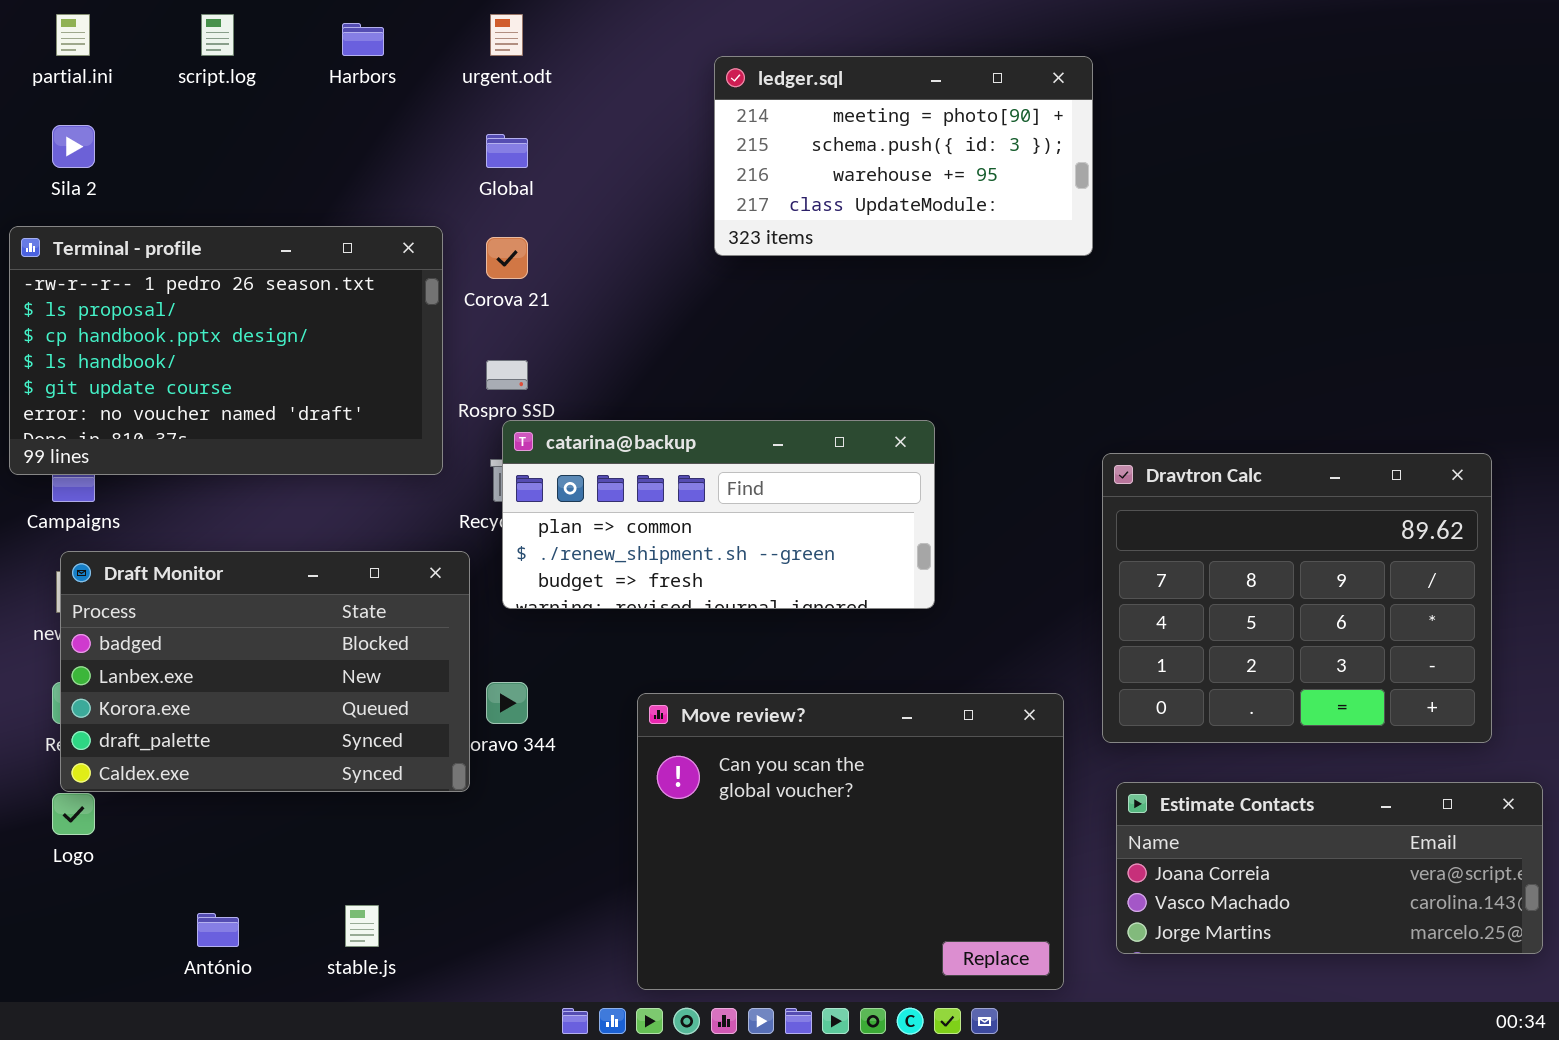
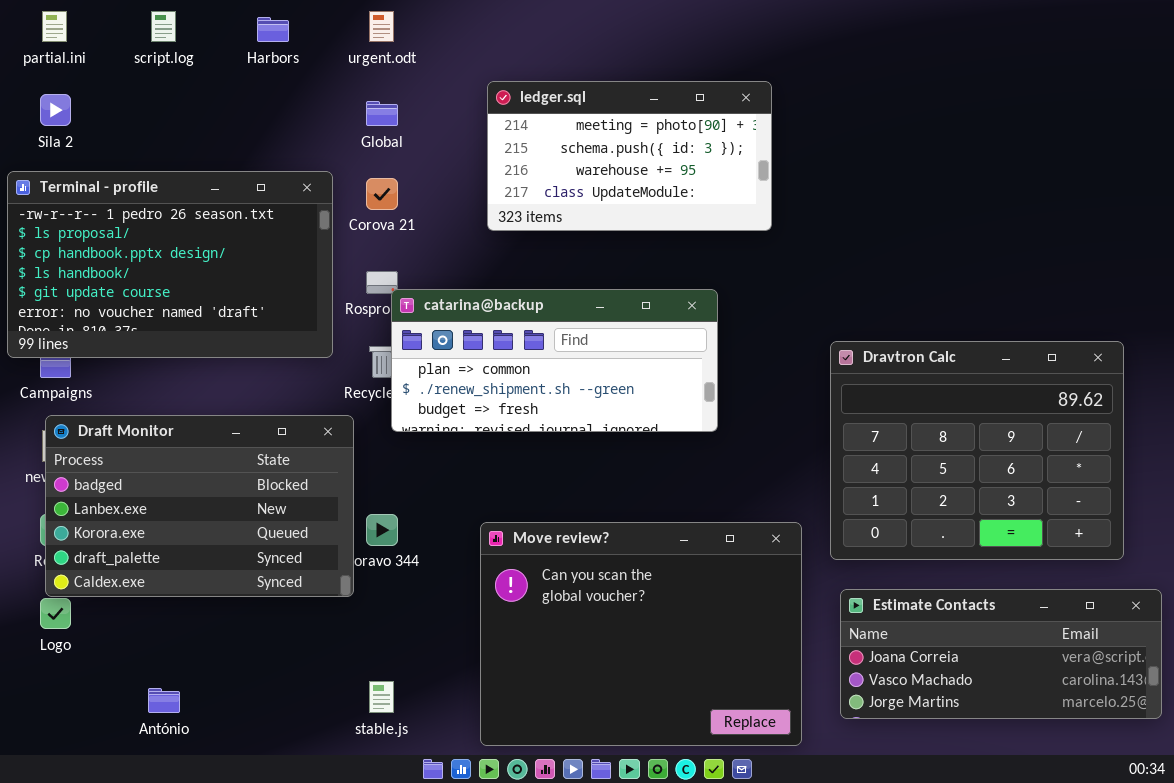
ledger.sql: [714,56,1093,256] -> [487,81,772,231], moved
catarina@backup: [502,420,935,609] -> [391,289,718,432], moved
stable.js: [345,905,379,947] -> [369,681,394,713], moved

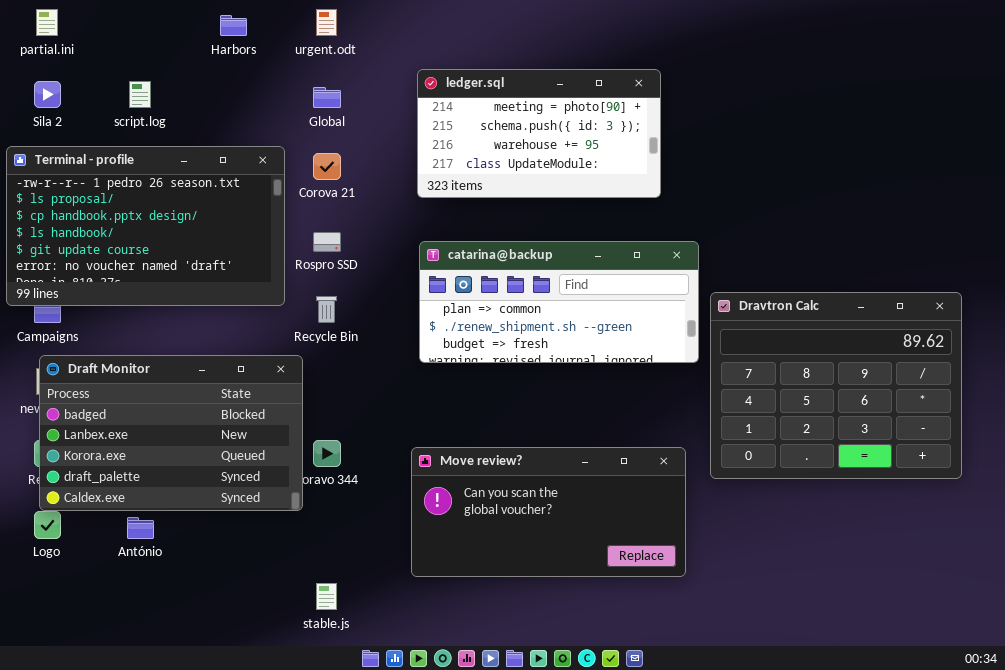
script.log: [151,11,176,42] -> [129,81,151,108], moved
catarina@backup: [391,289,718,432] -> [419,241,699,363], moved
Move review?: [480,522,802,746] -> [411,447,686,577], resized
Estimate Contacts: [840,589,1162,719] -> none, closed
António: [148,688,180,713] -> [127,517,154,539], moved

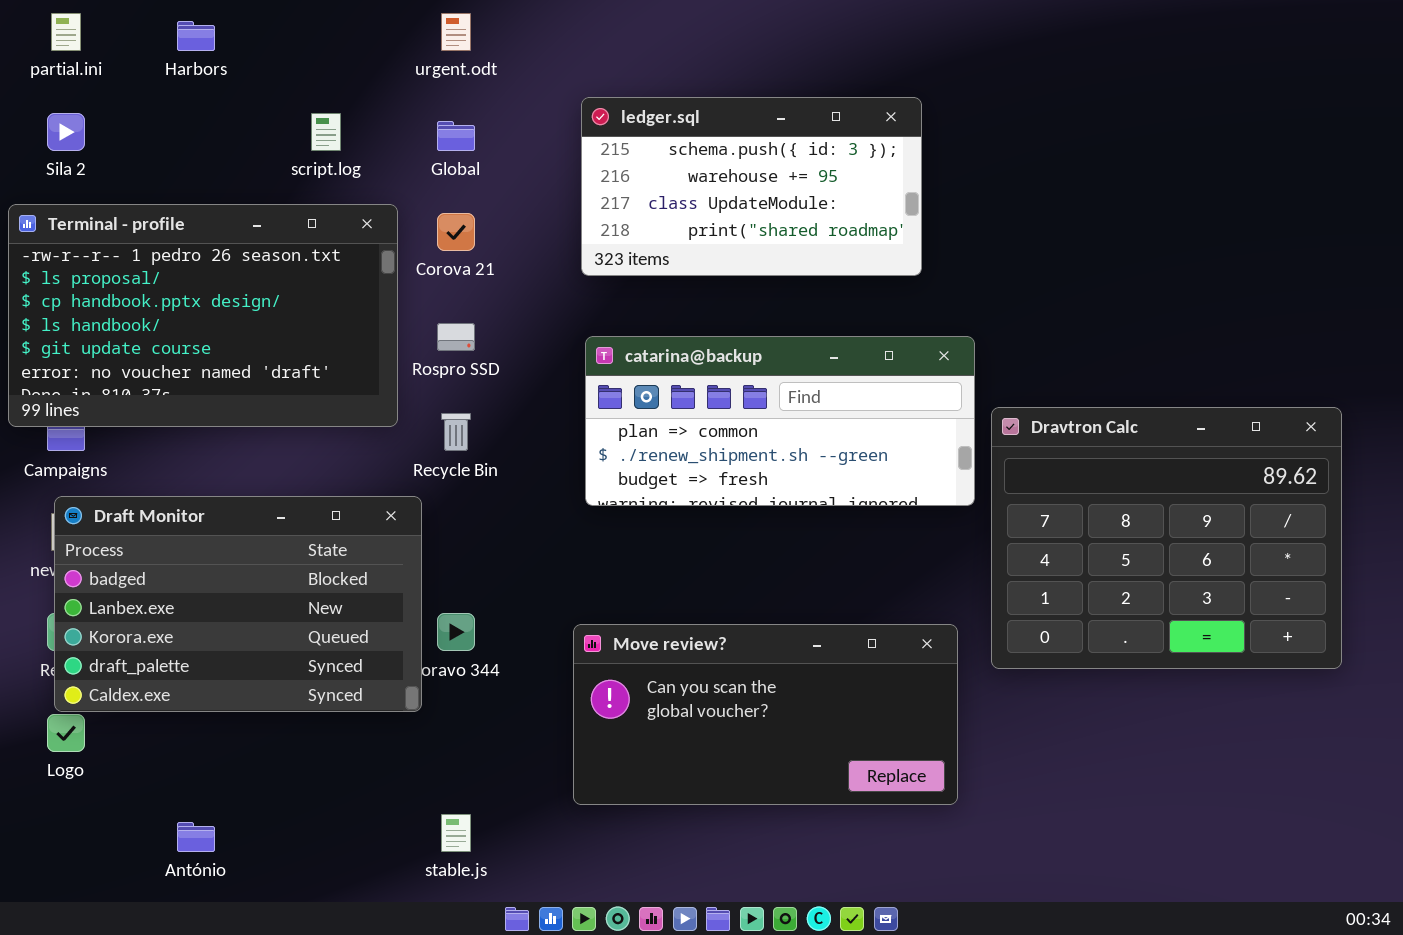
Harbors: [220,15,247,36] -> [177,21,215,51], moved
ledger.sql: [417,69,661,198] -> [581,97,922,276], scrolled down 1 row
script.log: [129,81,151,108] -> [311,113,341,151], moved
António: [127,517,154,539] -> [177,822,215,852], moved

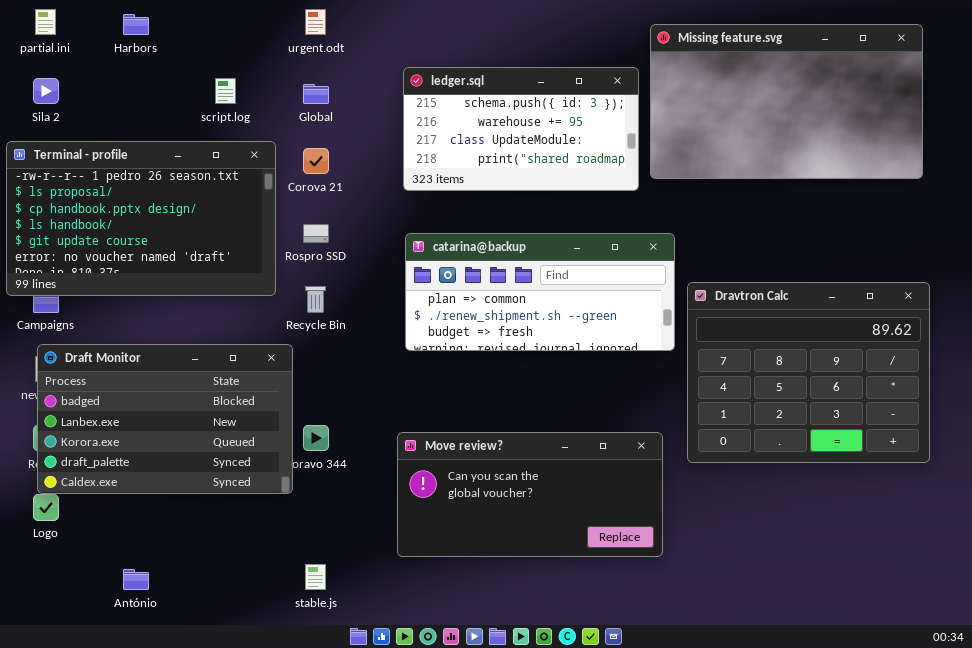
Missing feature.svg: none -> [650,24,923,179], opened

